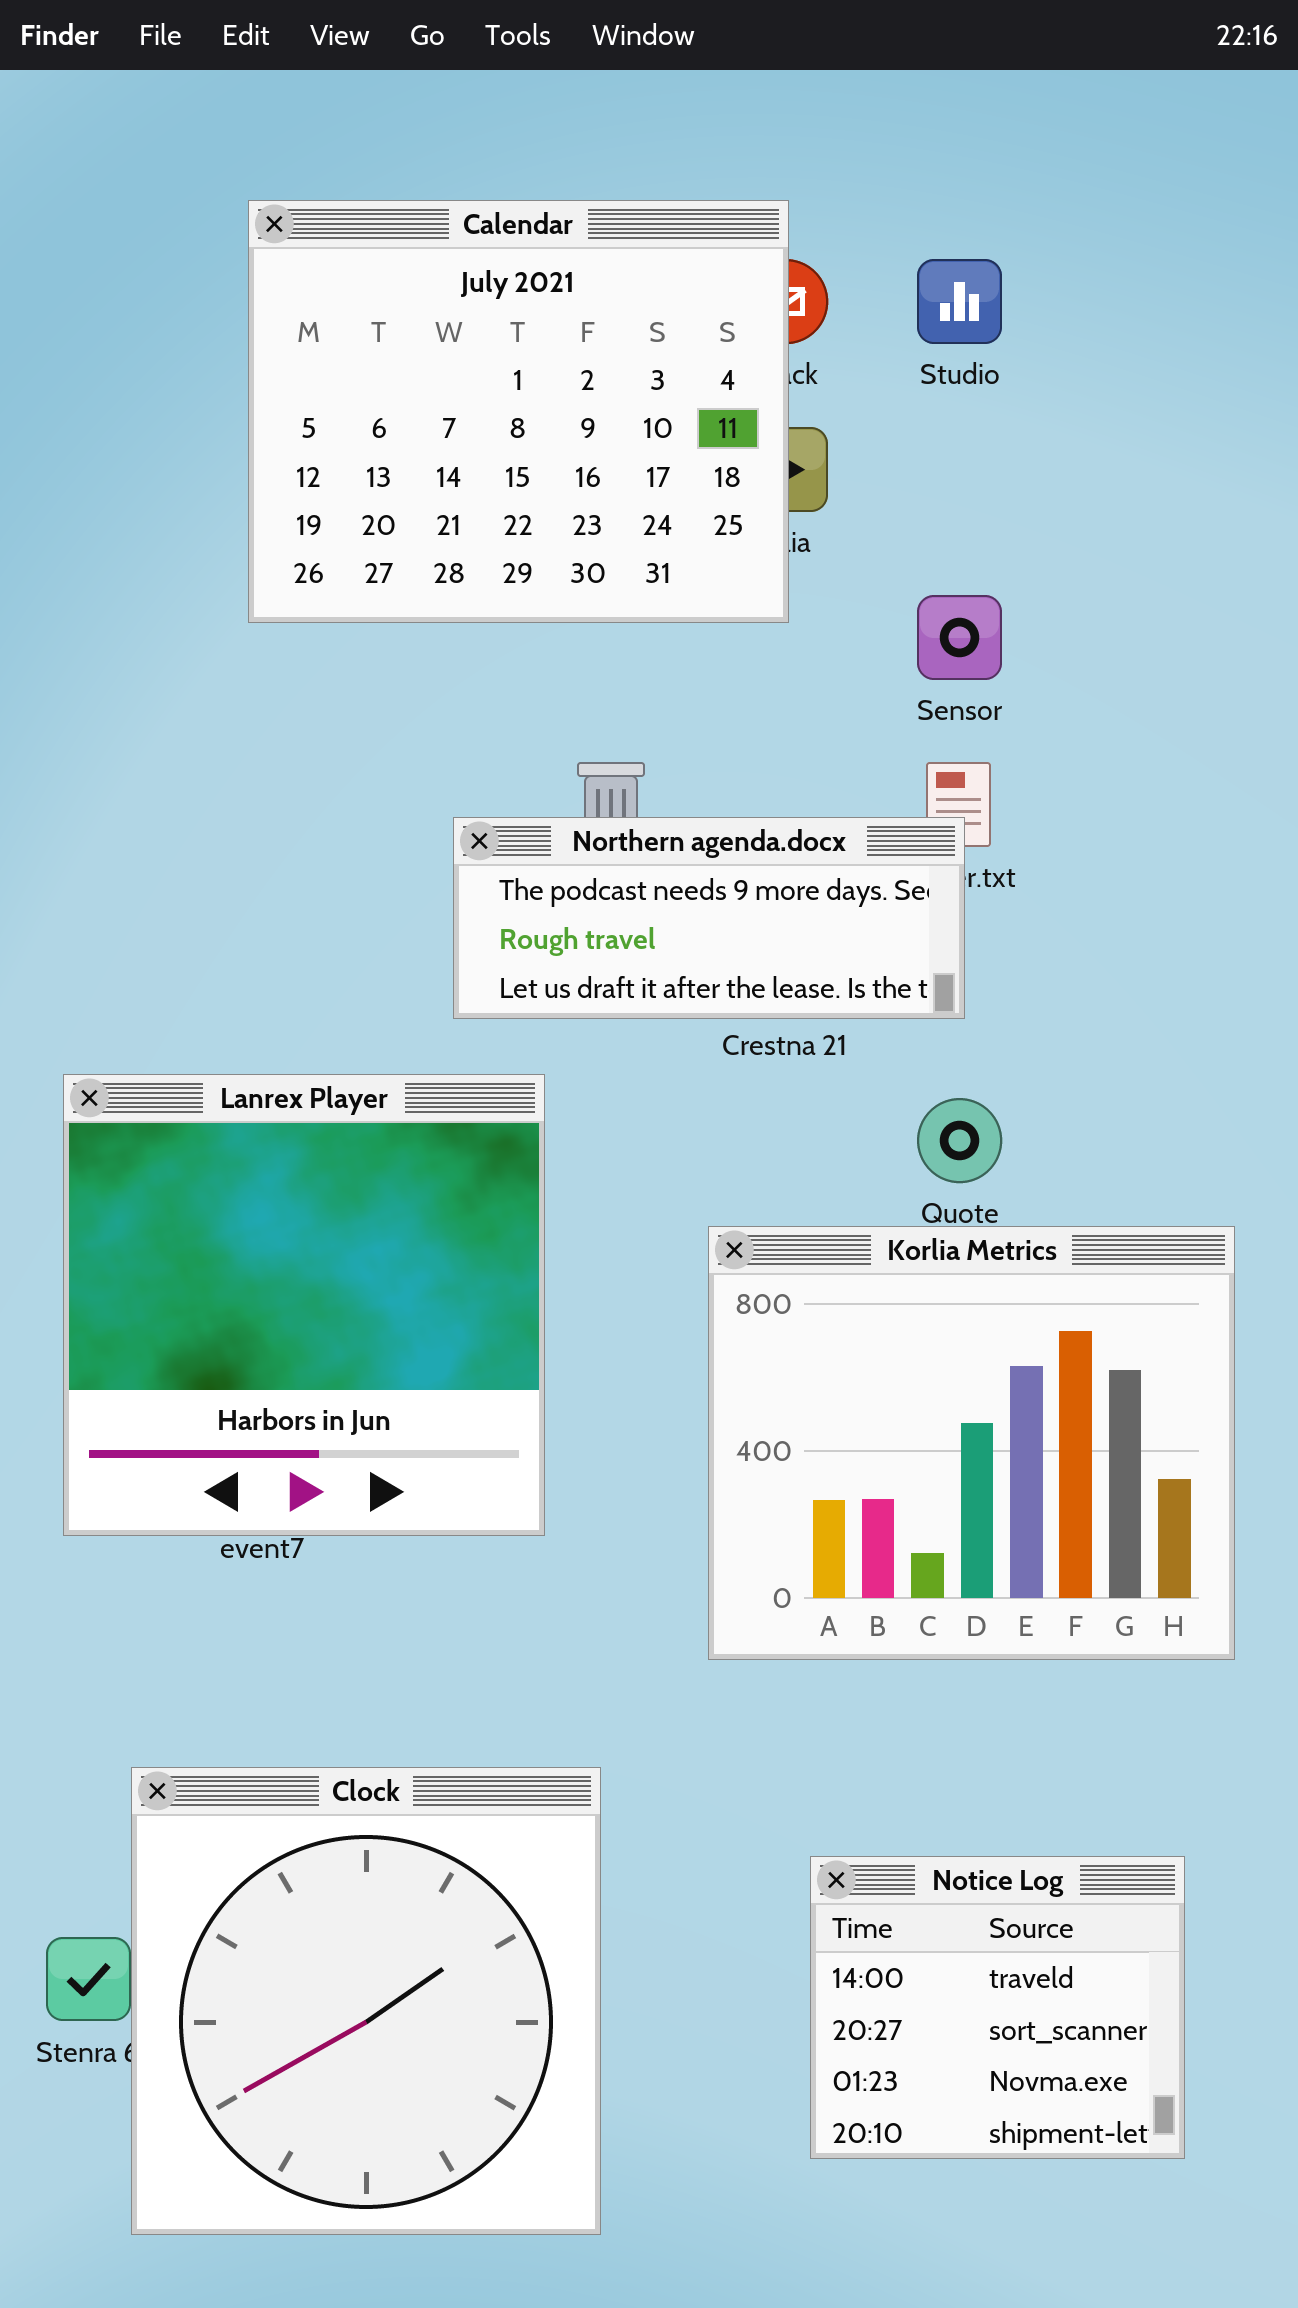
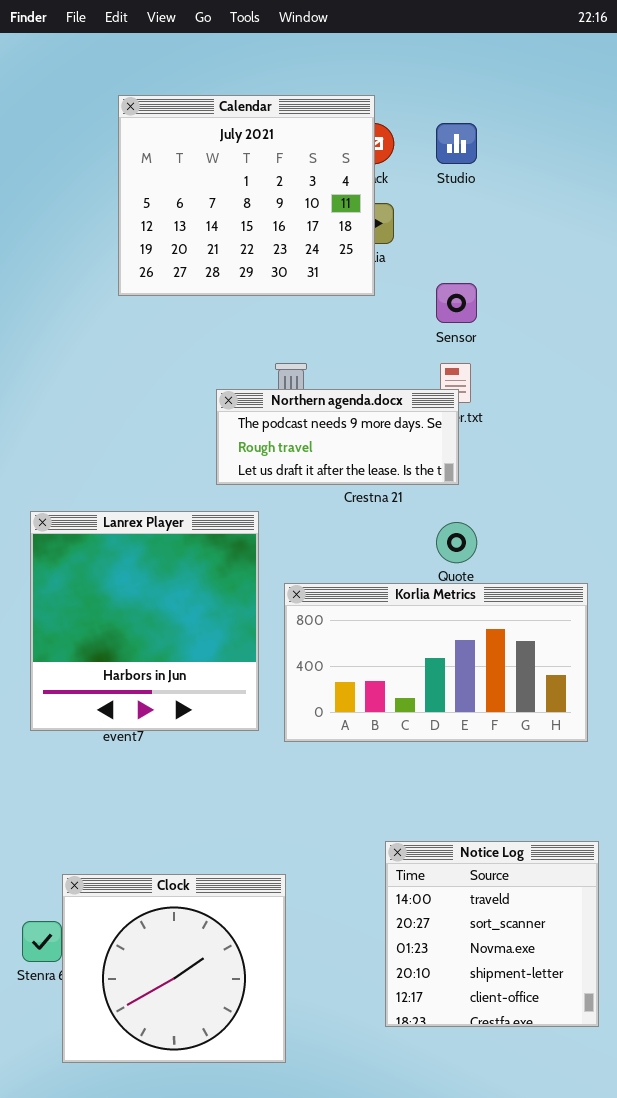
Korlia Metrics: [708,1226,1235,1660] -> [284,583,588,742], resized
Clock: [131,1767,601,2235] -> [62,874,286,1063], resized
Notice Log: [810,1856,1185,2159] -> [385,841,599,1027], resized

